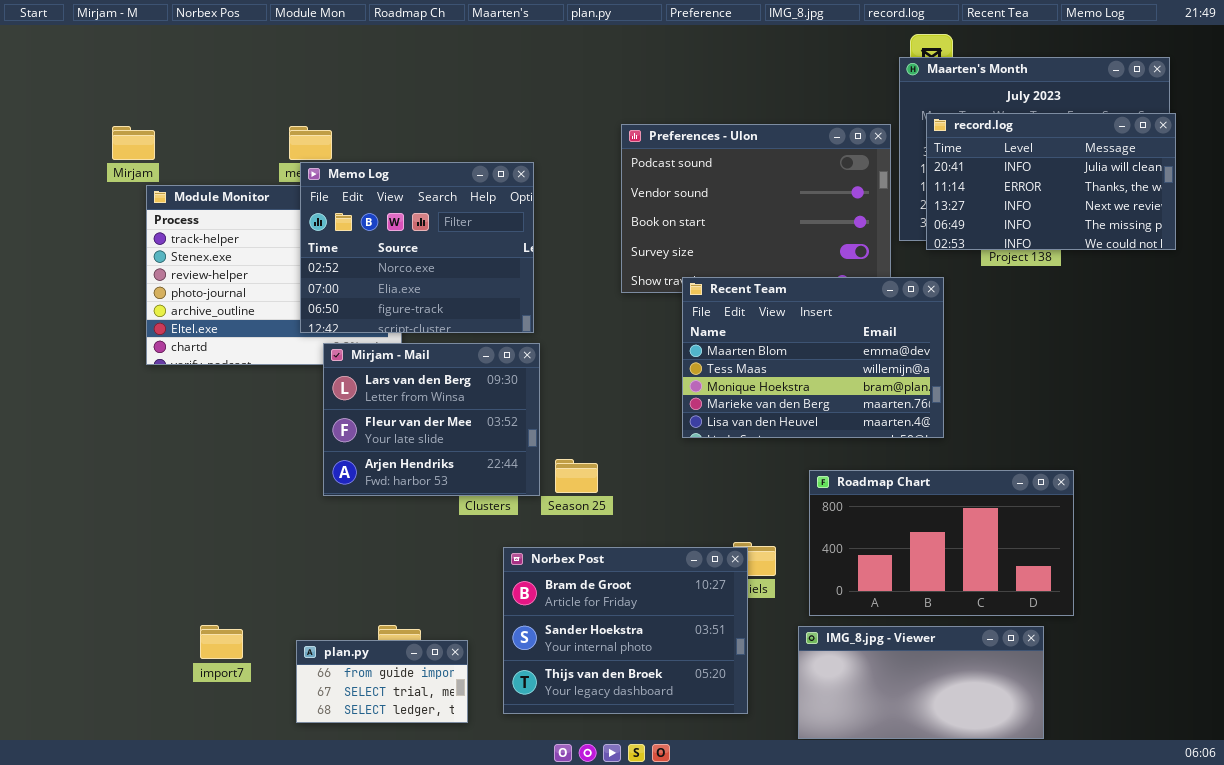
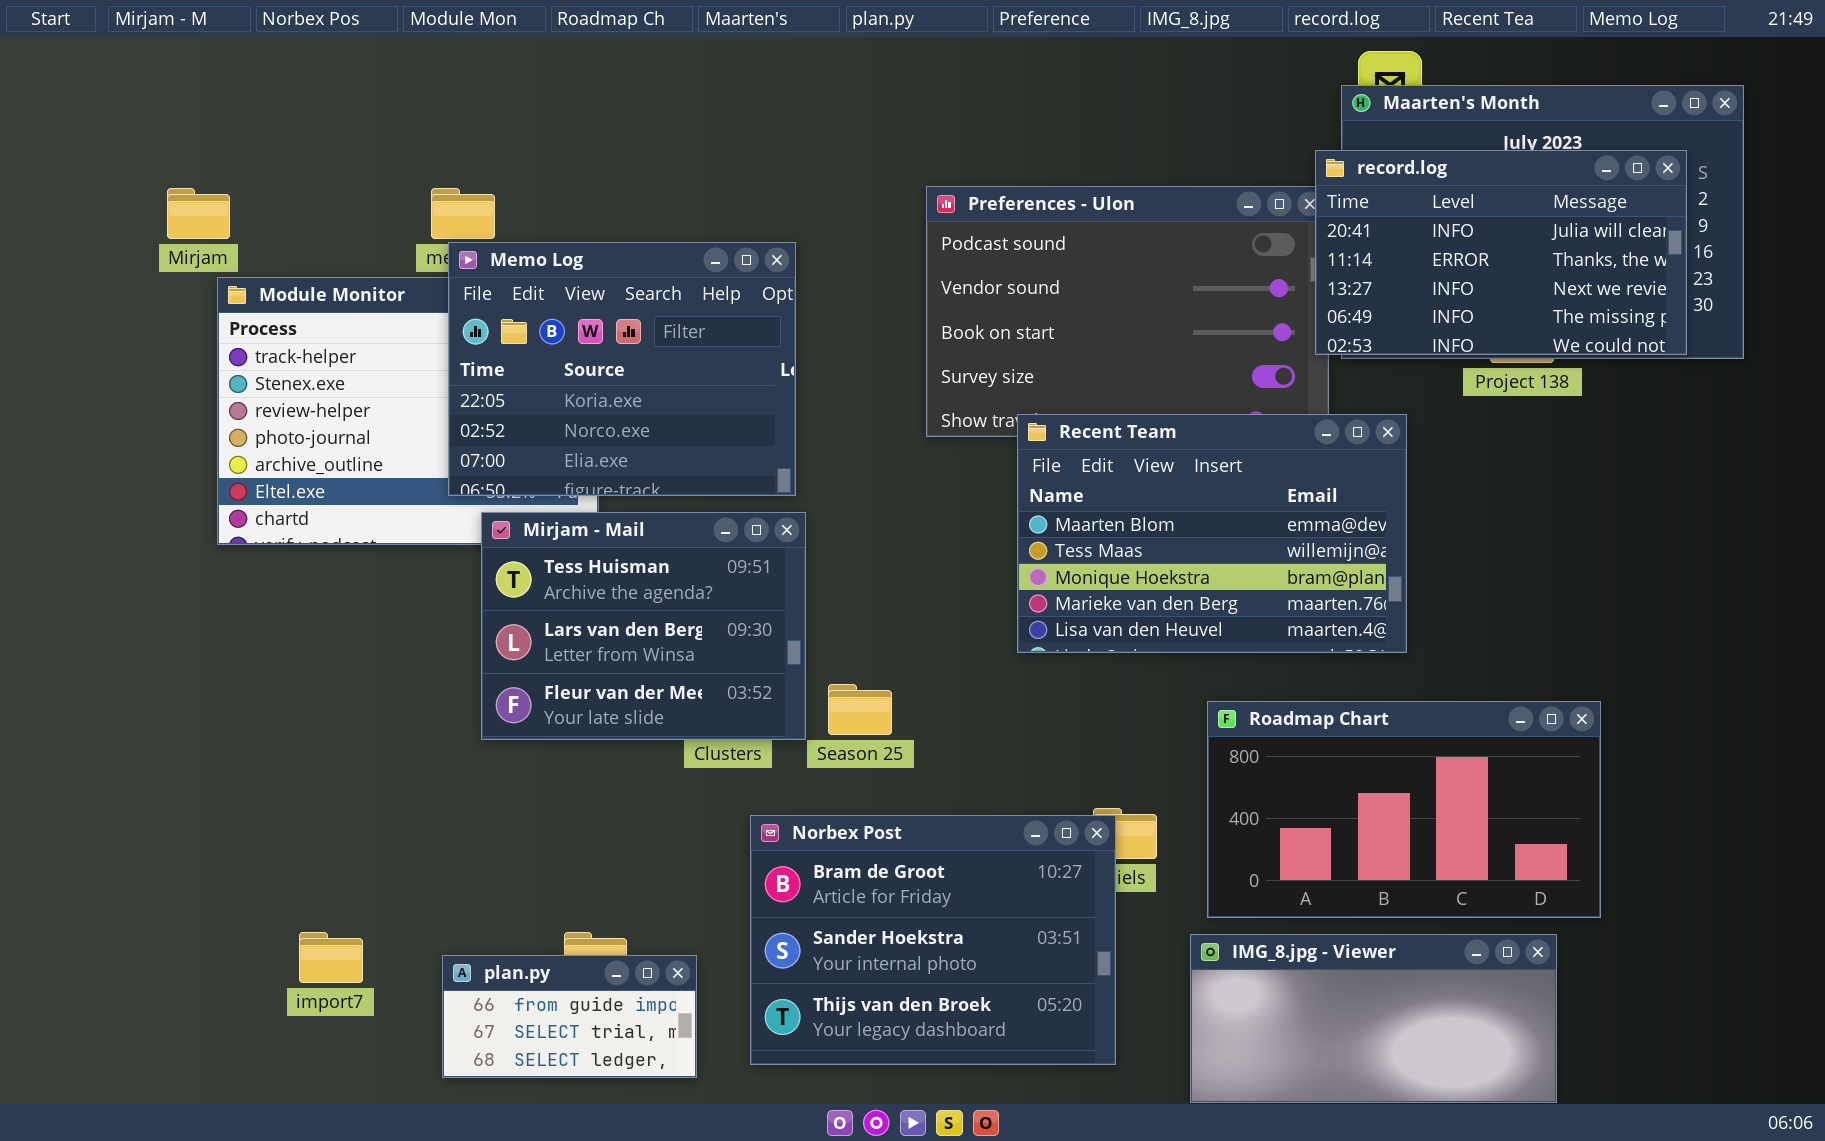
record.log: [926,113,1176,250] -> [1315,150,1687,355], moved
Memo Log: [300,162,534,333] -> [448,242,796,496], scrolled up 1 row
Mirjam - Mail: [323,343,540,496] -> [481,512,806,740], scrolled up 1 row

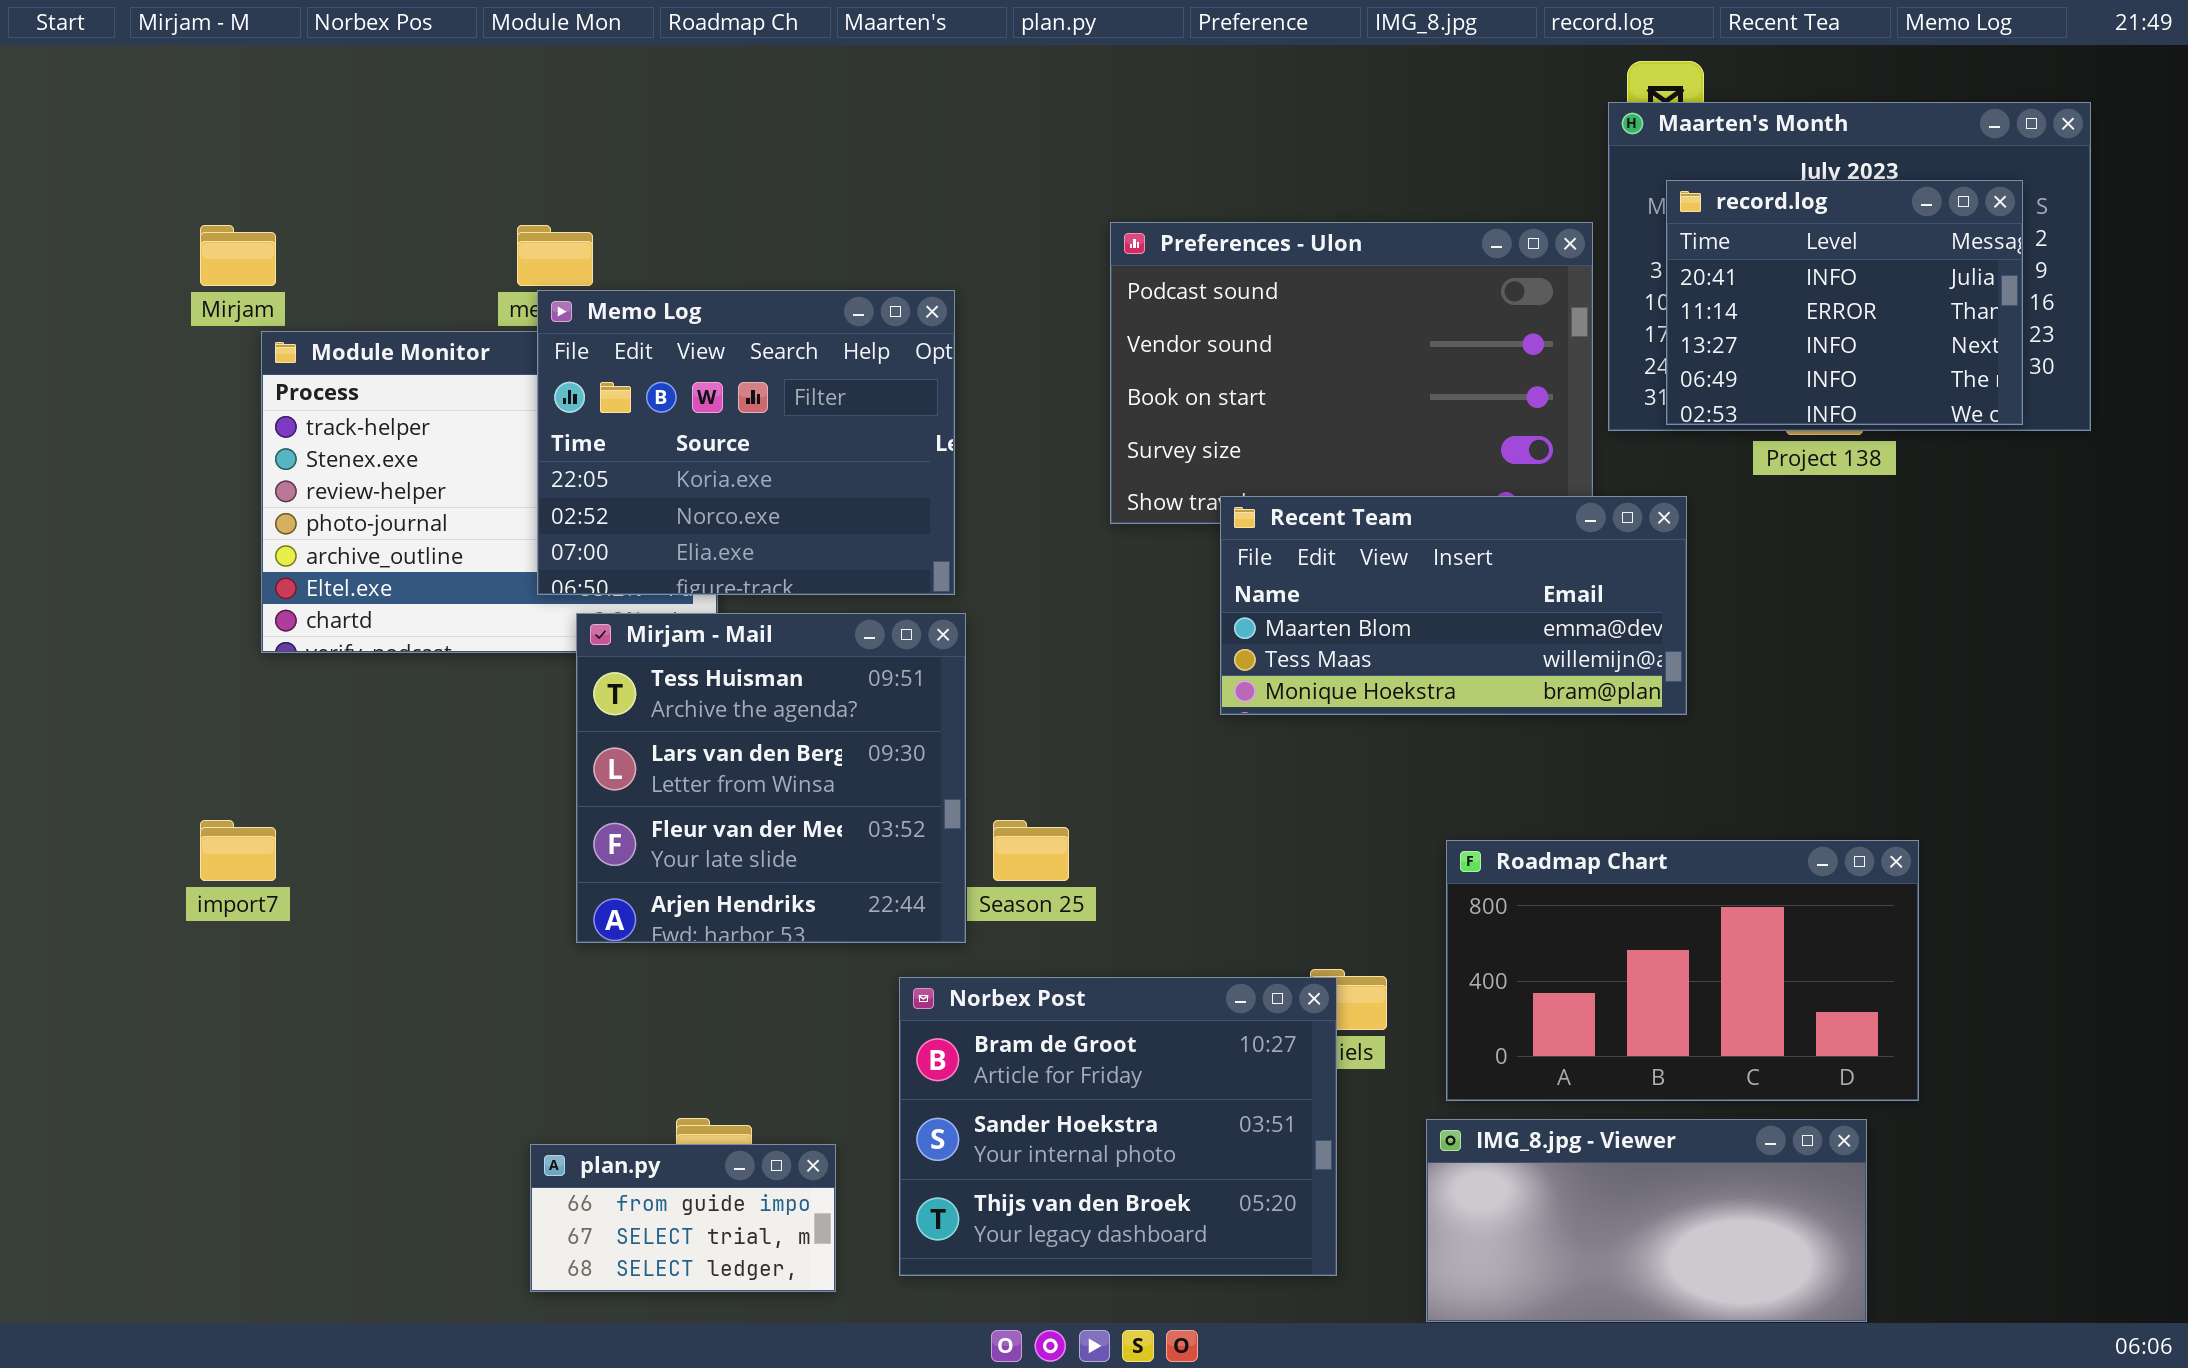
record.log: [1315,150,1687,355] -> [1666,180,2023,425], resized
Recent Team: [1017,414,1407,653] -> [1220,496,1687,715], resized
Mirjam - Mail: [481,512,806,740] -> [576,613,966,943], resized
import7: [299,932,363,983] -> [200,820,276,881], moved

